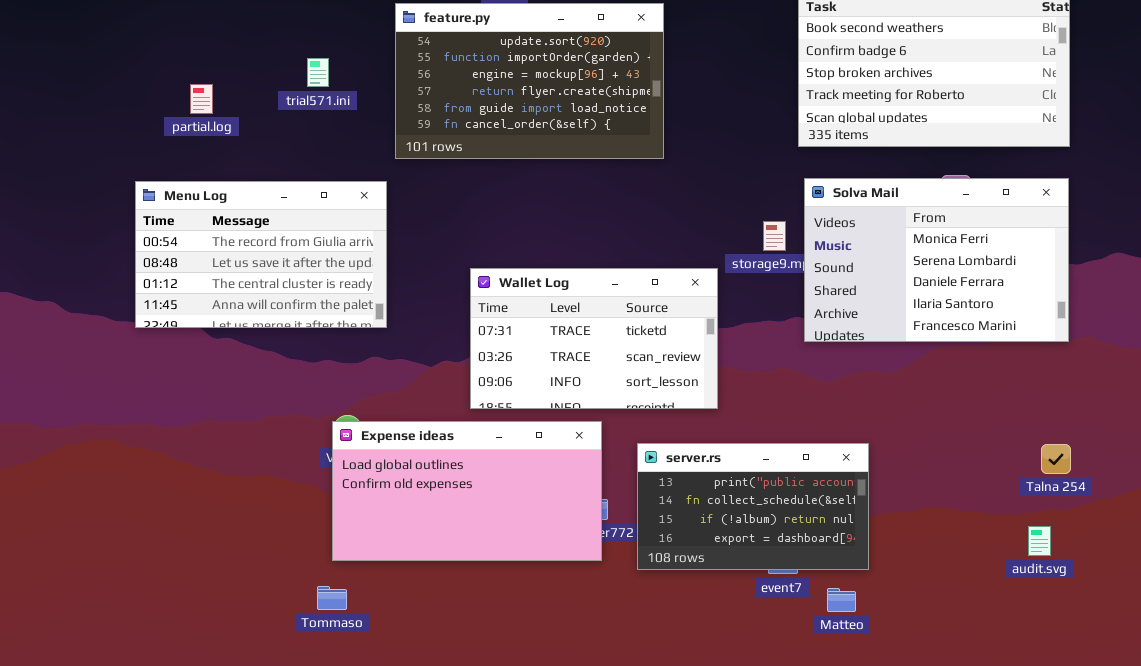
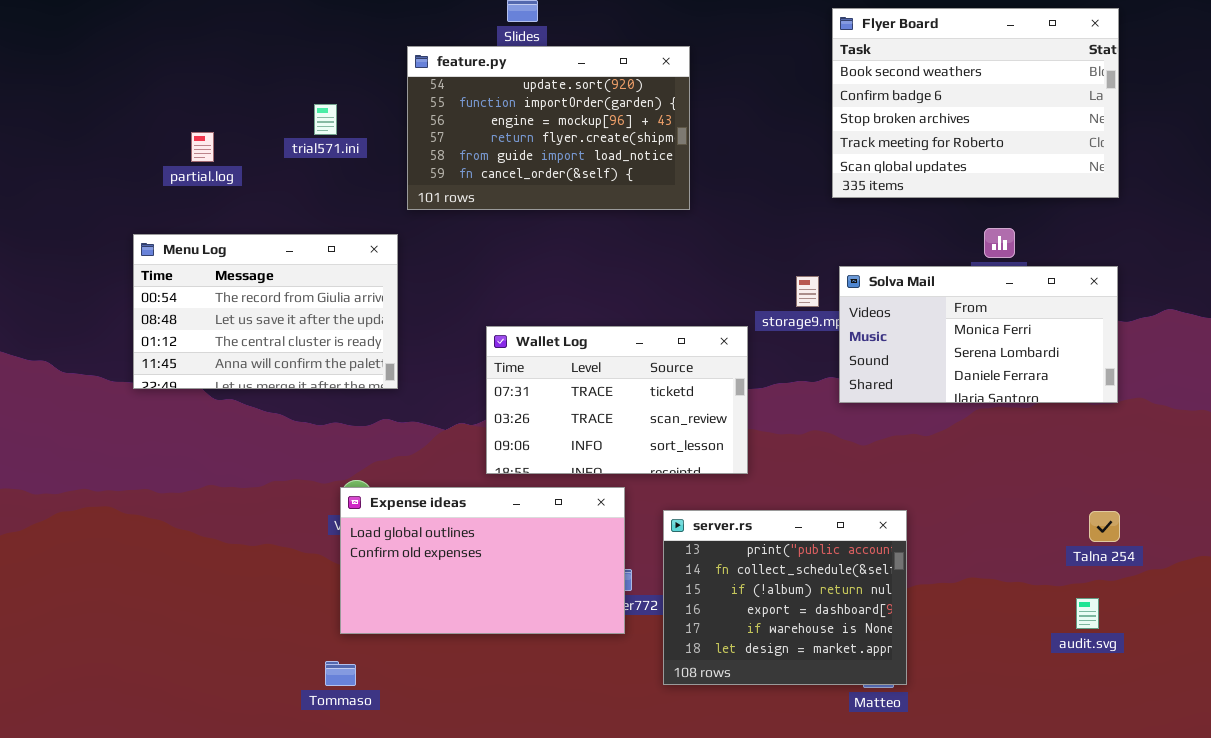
Solva Mail: [804,178,1069,342] -> [839,266,1118,403], resized
server.rs: [637,443,869,570] -> [663,510,907,685], resized

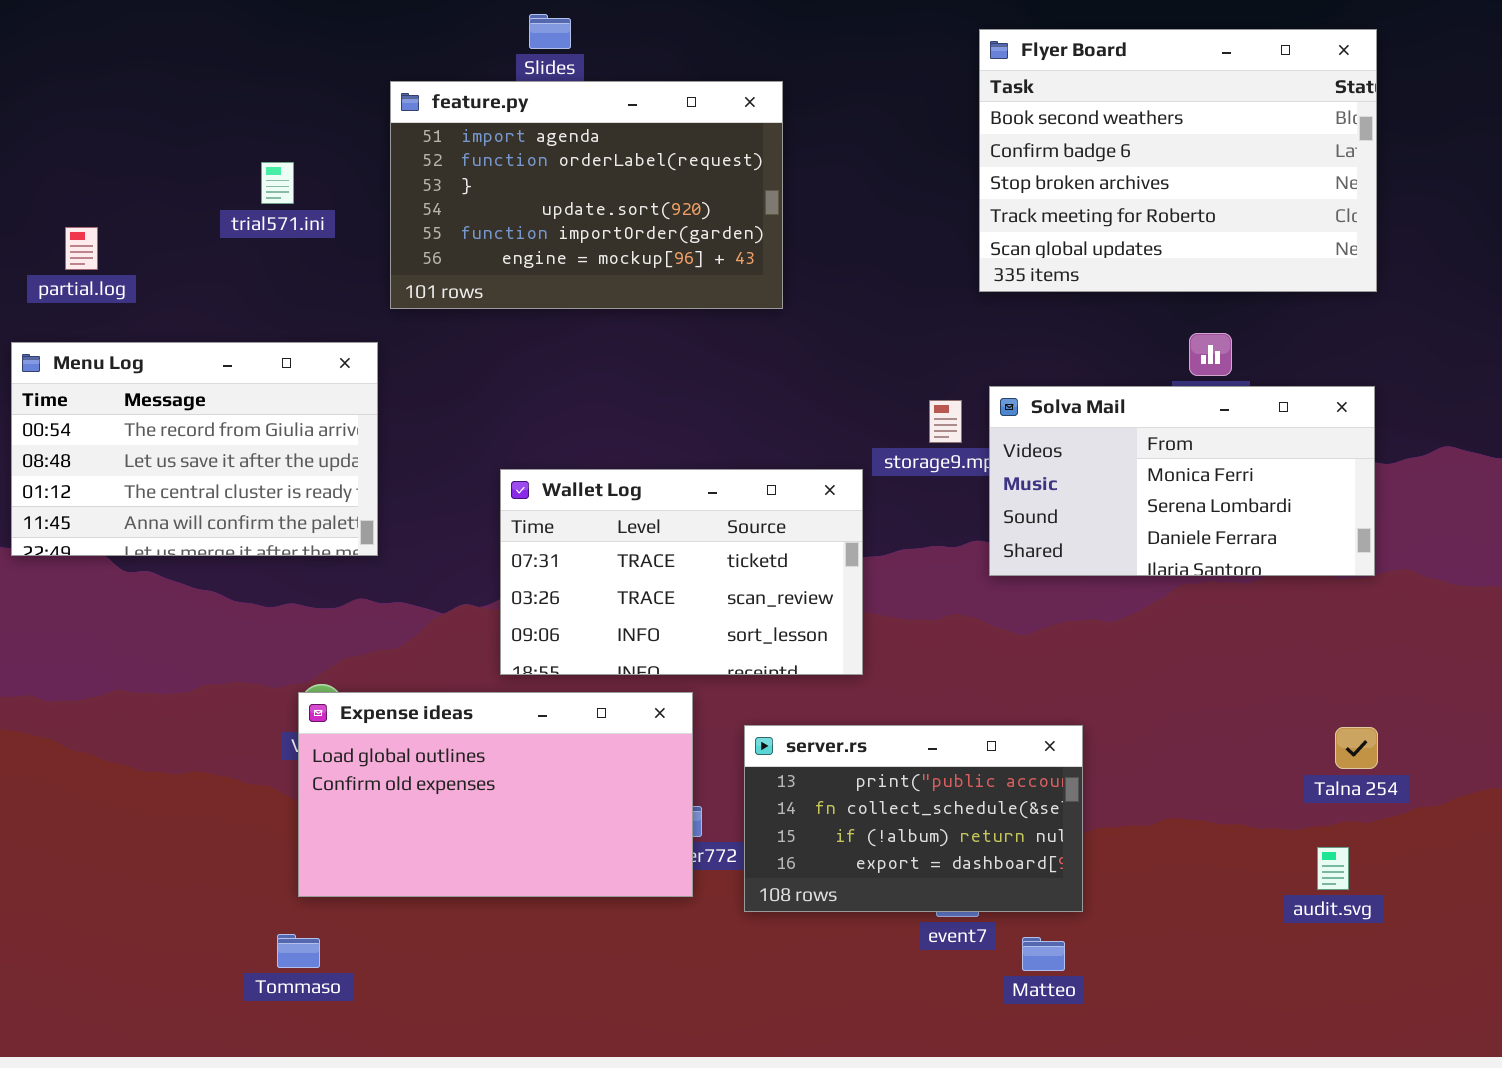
feature.py: [407,46,690,210] -> [390,81,783,309], scrolled up 3 rows
partial.log: [191,132,214,162] -> [65,227,98,270], moved
server.rs: [663,510,907,685] -> [744,725,1083,912], resized

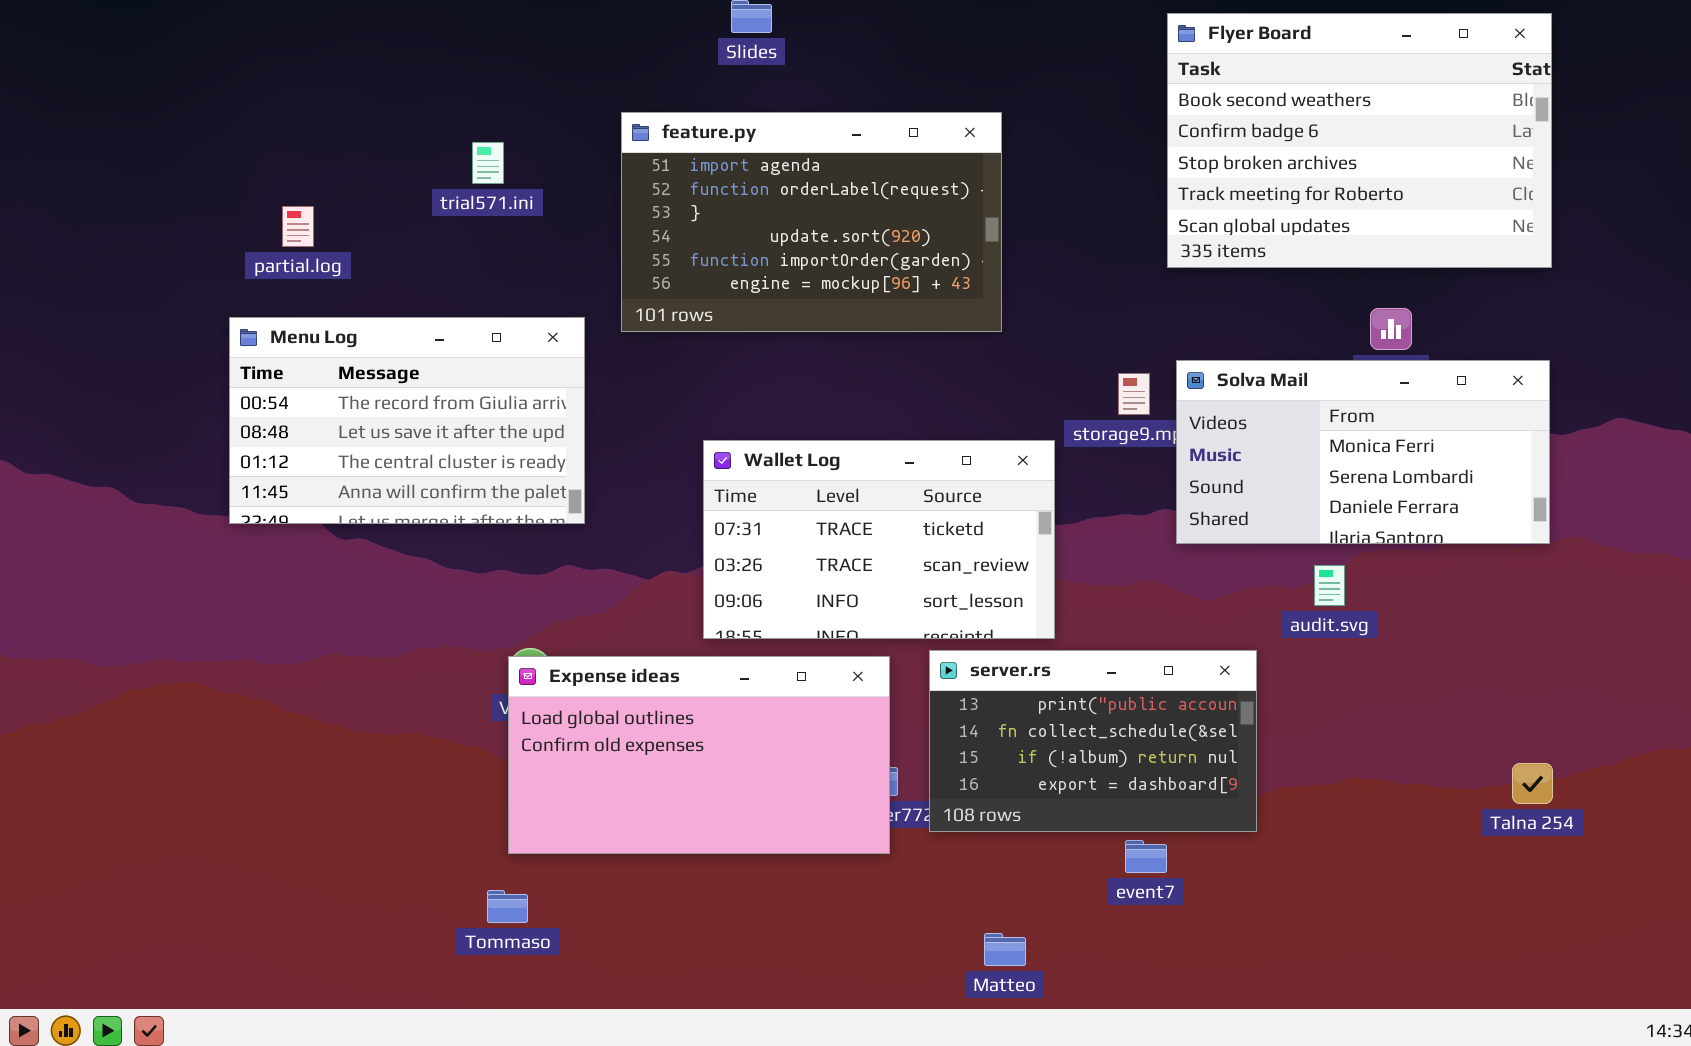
feature.py: [390,81,783,309] -> [621,112,1002,332], moved
server.rs: [744,725,1083,912] -> [929,650,1257,832], moved
Talna 254: [1335,727,1378,769] -> [1512,763,1553,804], moved
audit.svg: [1317,847,1349,890] -> [1314,565,1345,606], moved
Matteo: [1022,937,1065,971] -> [984,933,1026,966], moved

